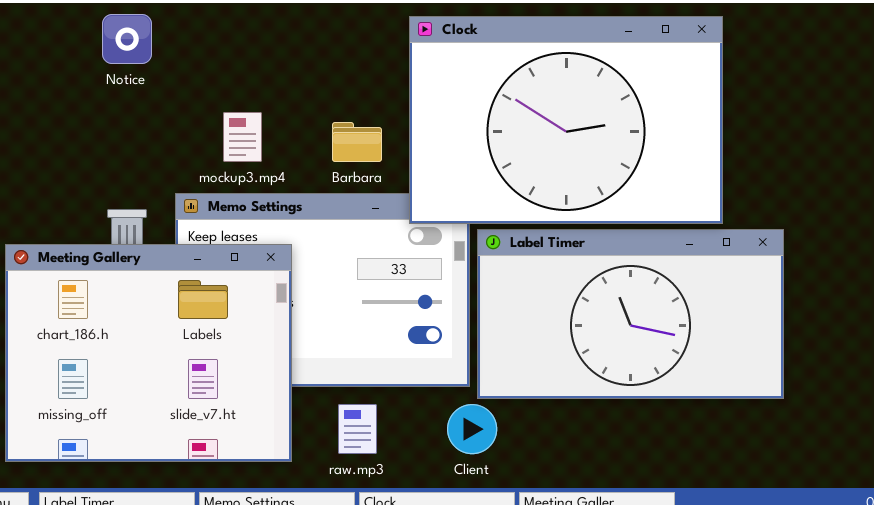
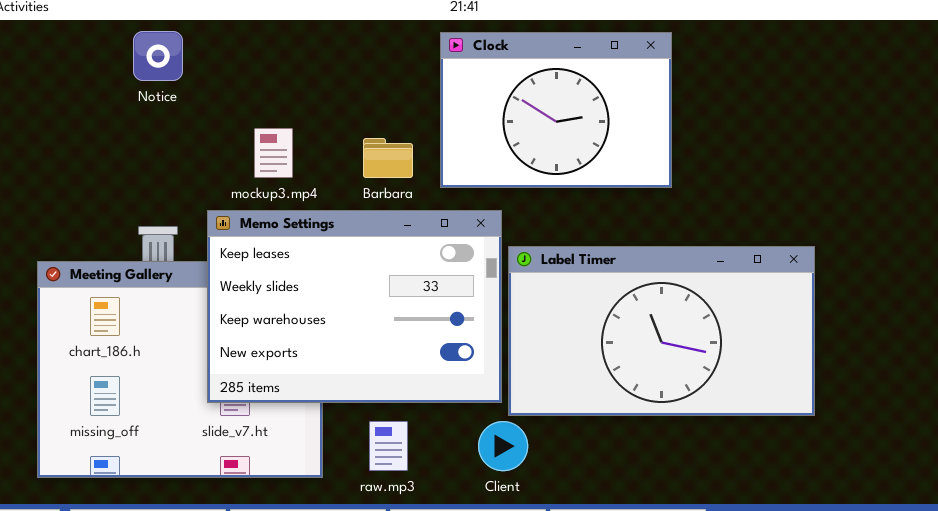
Clock: [409,16,723,224] -> [440,32,672,188], resized
Memo Settings: [175,193,470,387] -> [207,210,502,403], raised

